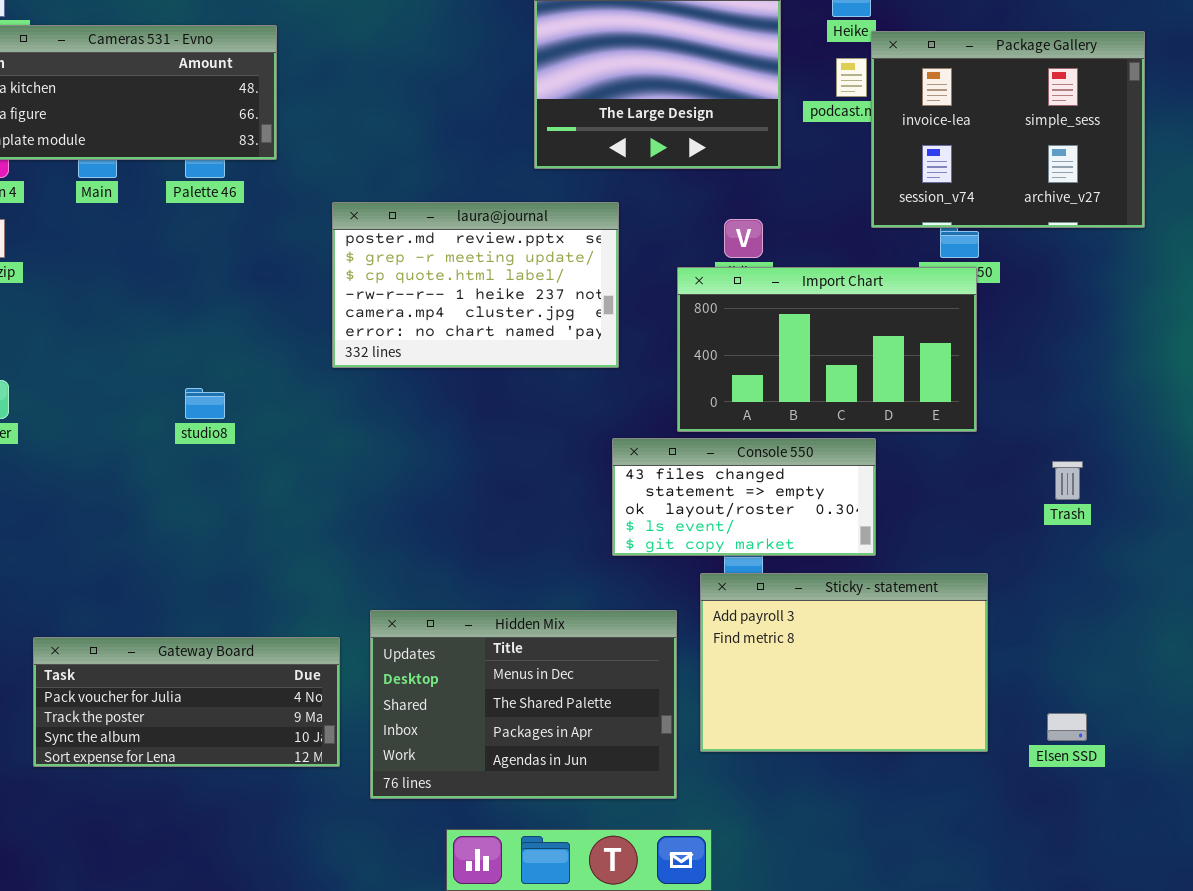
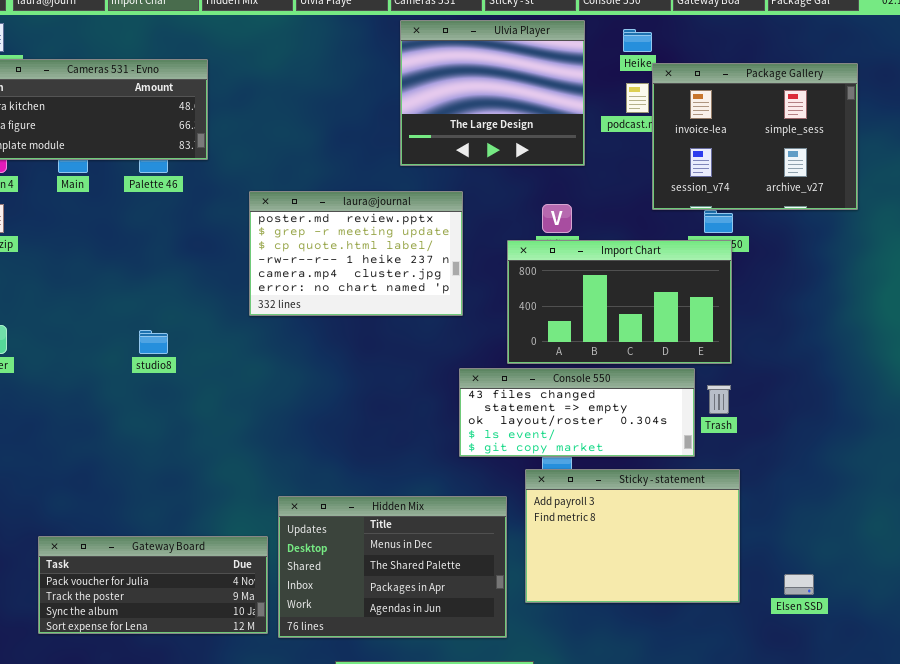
Console 550: [612,438,876,556] -> [459,368,695,457], resized
Trash: [1052,461,1083,500] -> [707,385,731,414], moved
Gateway Board: [33,637,340,767] -> [38,536,268,634], moved

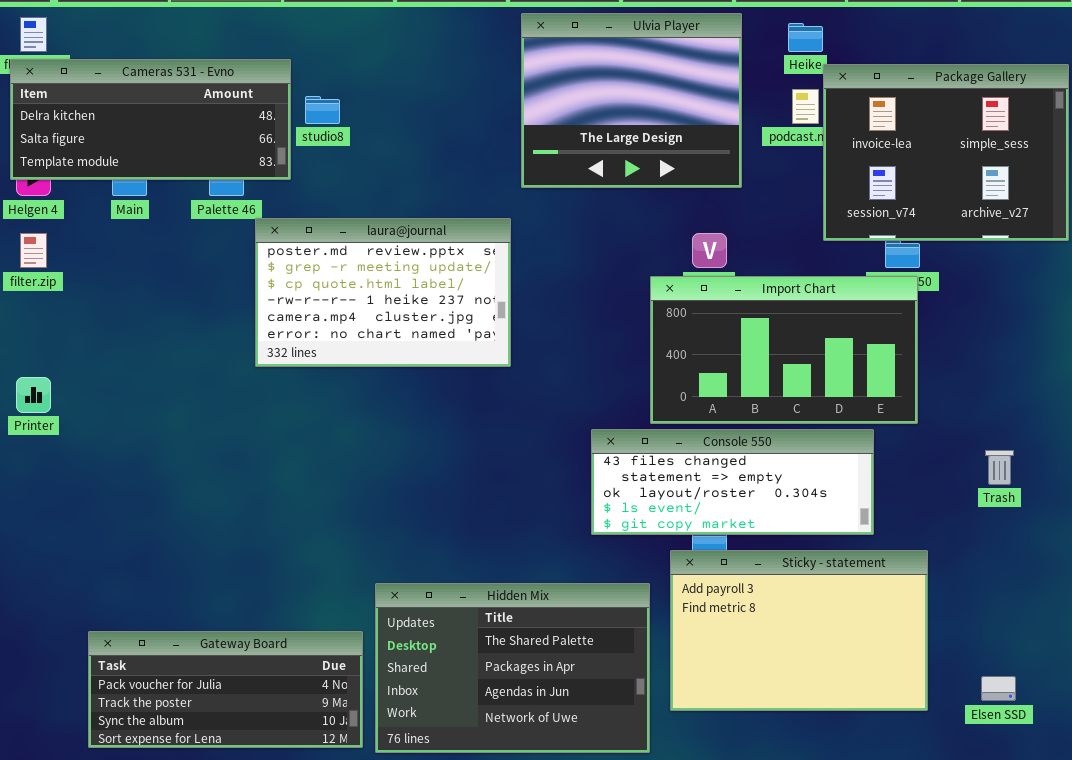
laura@journal: [249,191,463,316] -> [255,218,511,367], moved
studio8: [139,330,168,354] -> [305,96,340,124], moved
Trash: [707,385,731,414] -> [985,450,1014,485], moved
Hidden Mix: [278,496,507,638] -> [375,583,650,753], scrolled down 1 row

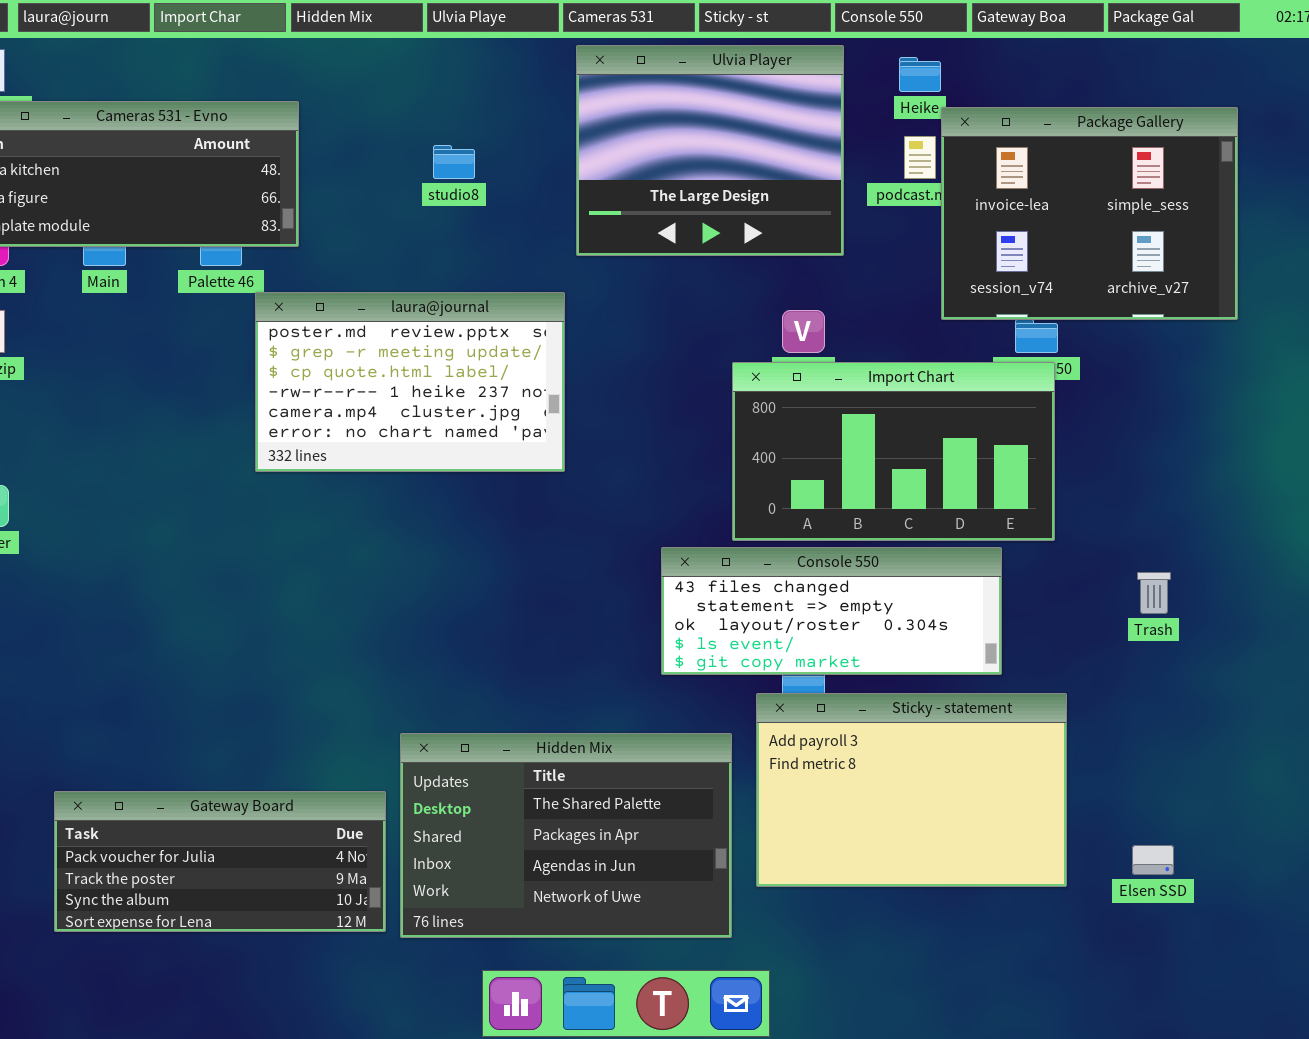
studio8: [305,96,340,124] -> [433,145,475,179], moved

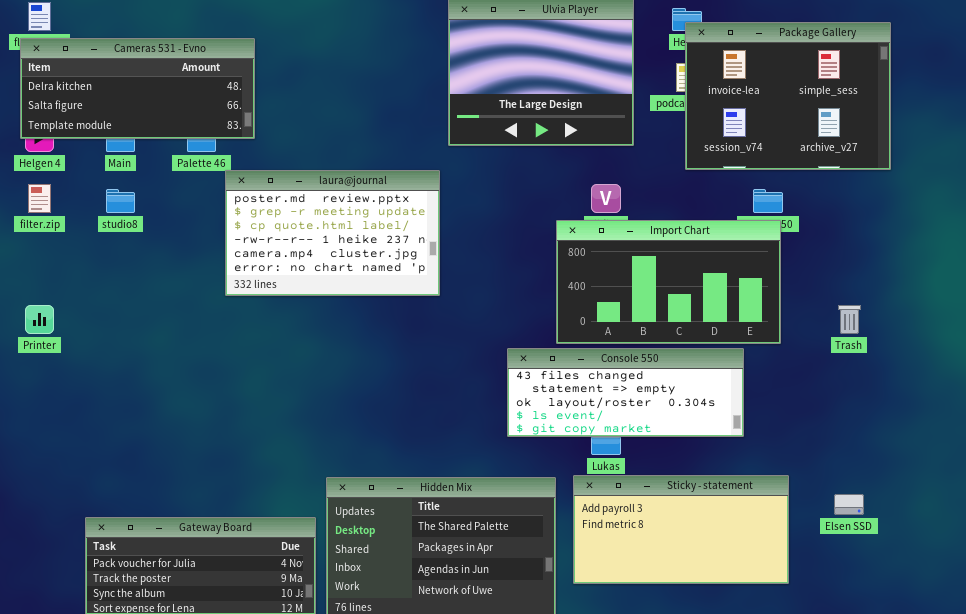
Package Gallery: [941,107,1238,320] -> [685,22,891,170], moved
studio8: [433,145,475,179] -> [106,189,135,213], moved
Trash: [1137,572,1171,614] -> [838,305,861,334], moved
Sticky - statement: [756,693,1067,887] -> [573,475,789,584], resized
Elsen SSD: [1132,845,1174,875] -> [834,494,864,515], moved

